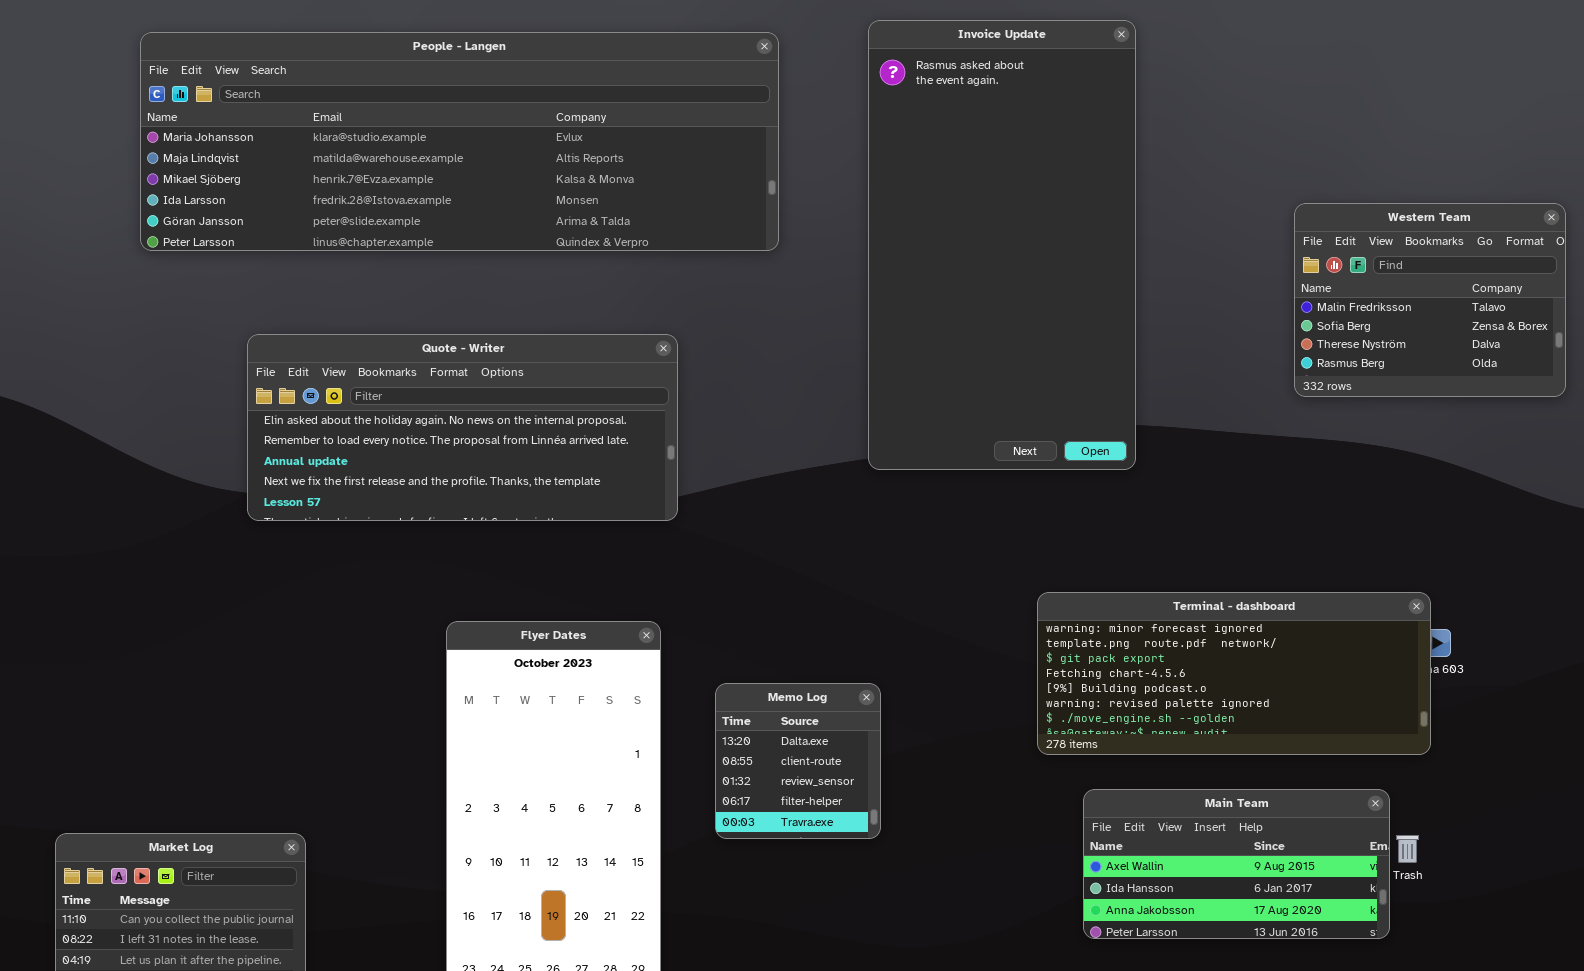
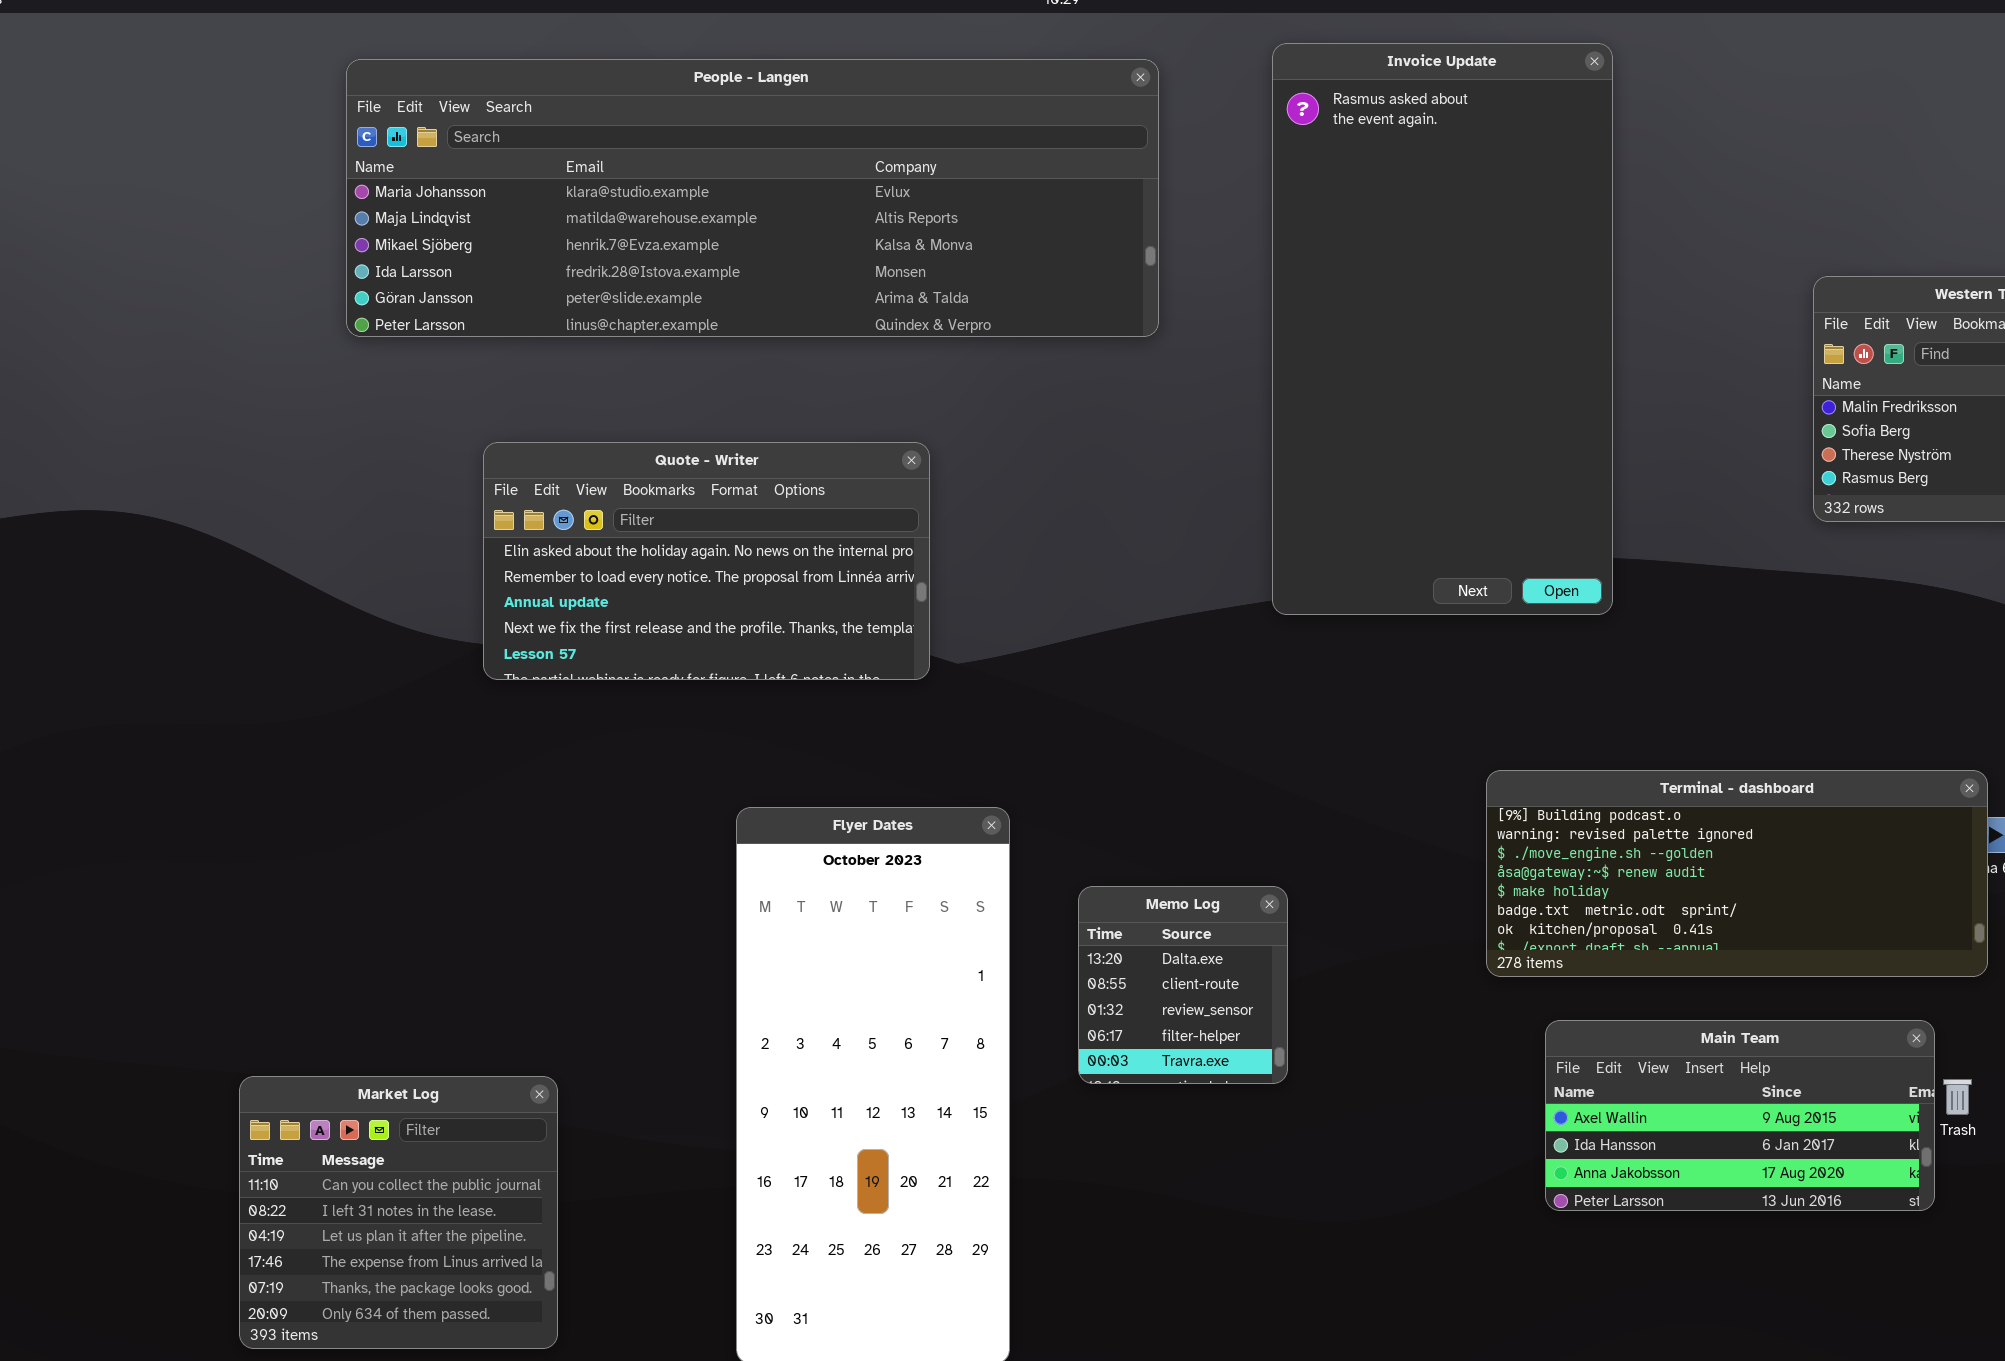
Quote - Writer: [247,334,678,521] -> [483,442,930,680], resized
Terminal - dashboard: [1037,592,1431,755] -> [1486,770,1988,977], scrolled down 4 rows

